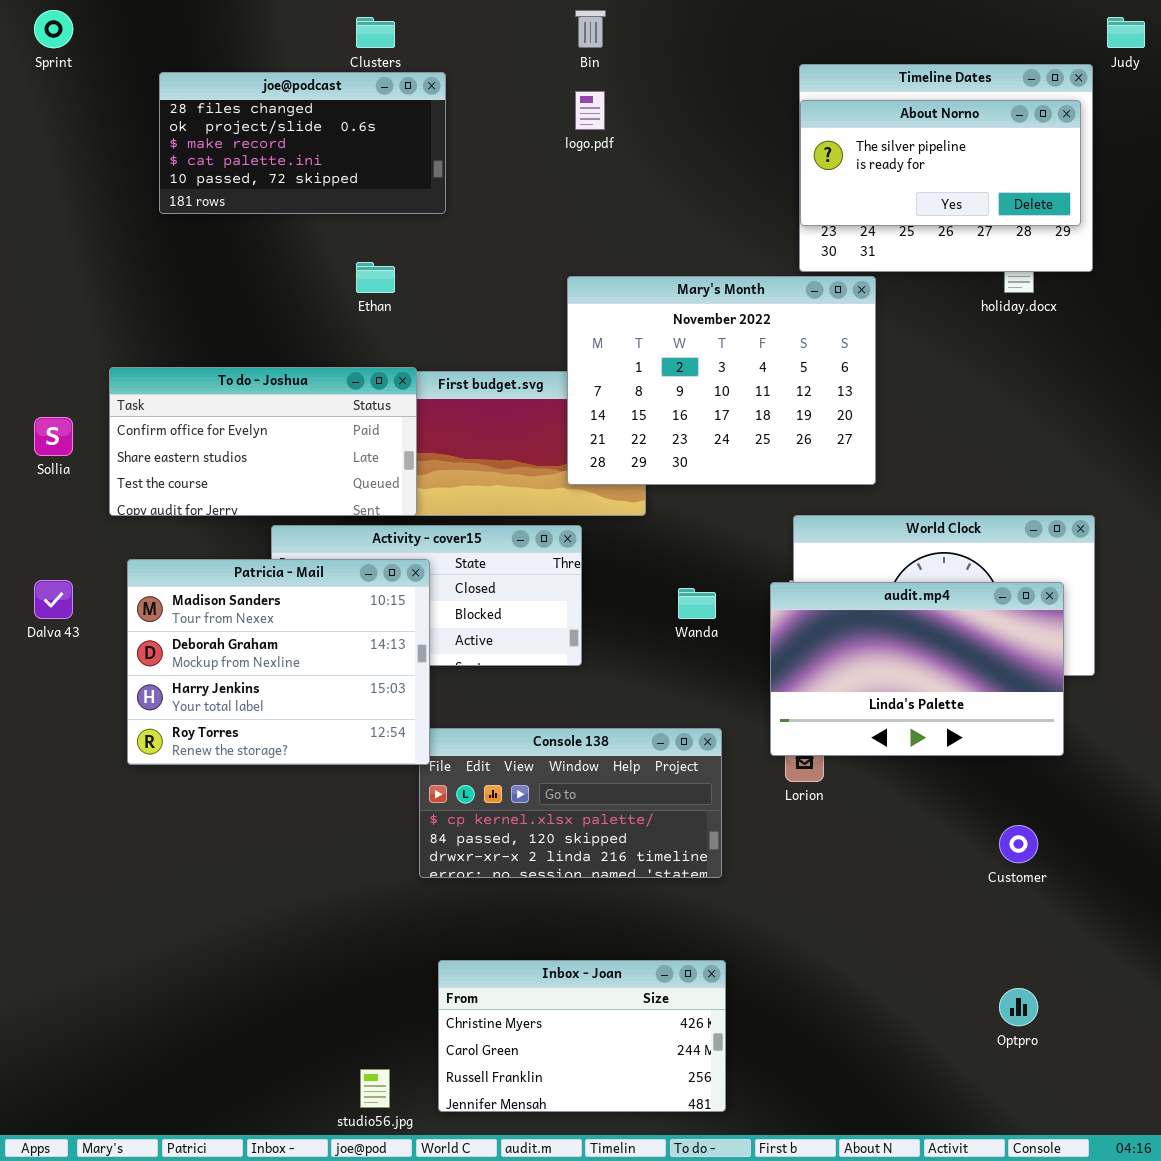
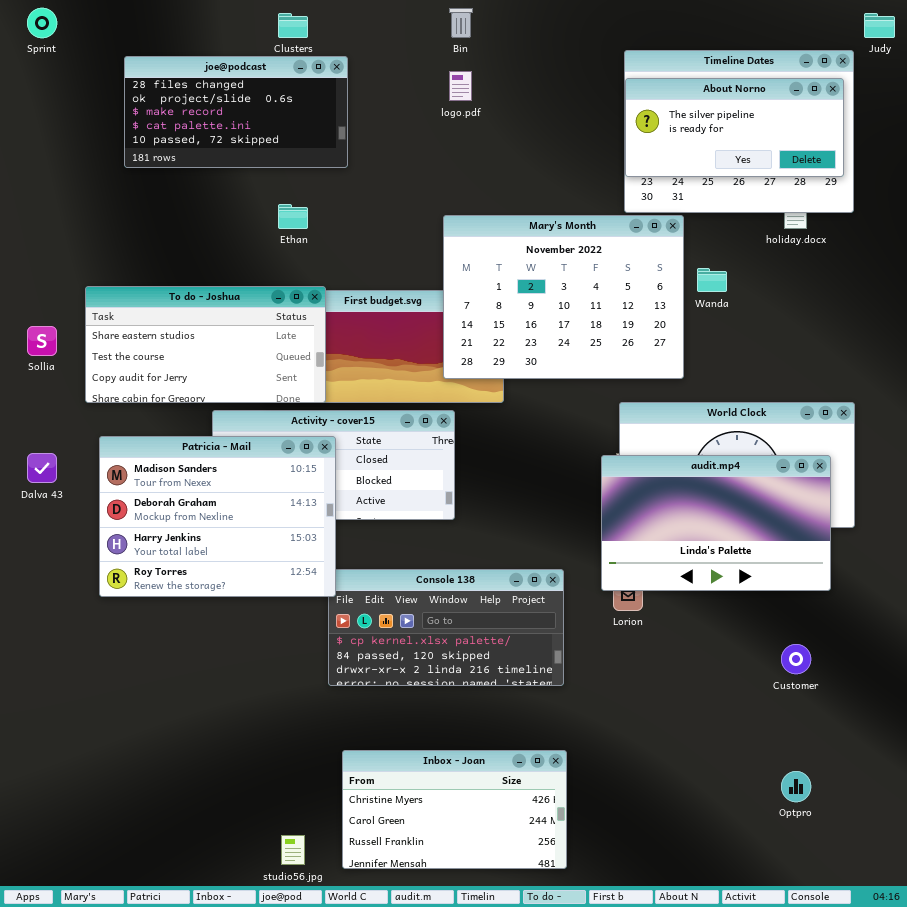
To do - Joshua: [109,367,417,516] -> [85,286,326,403], scrolled down 1 row
Wanda: [678,588,716,619] -> [697,268,727,292], moved

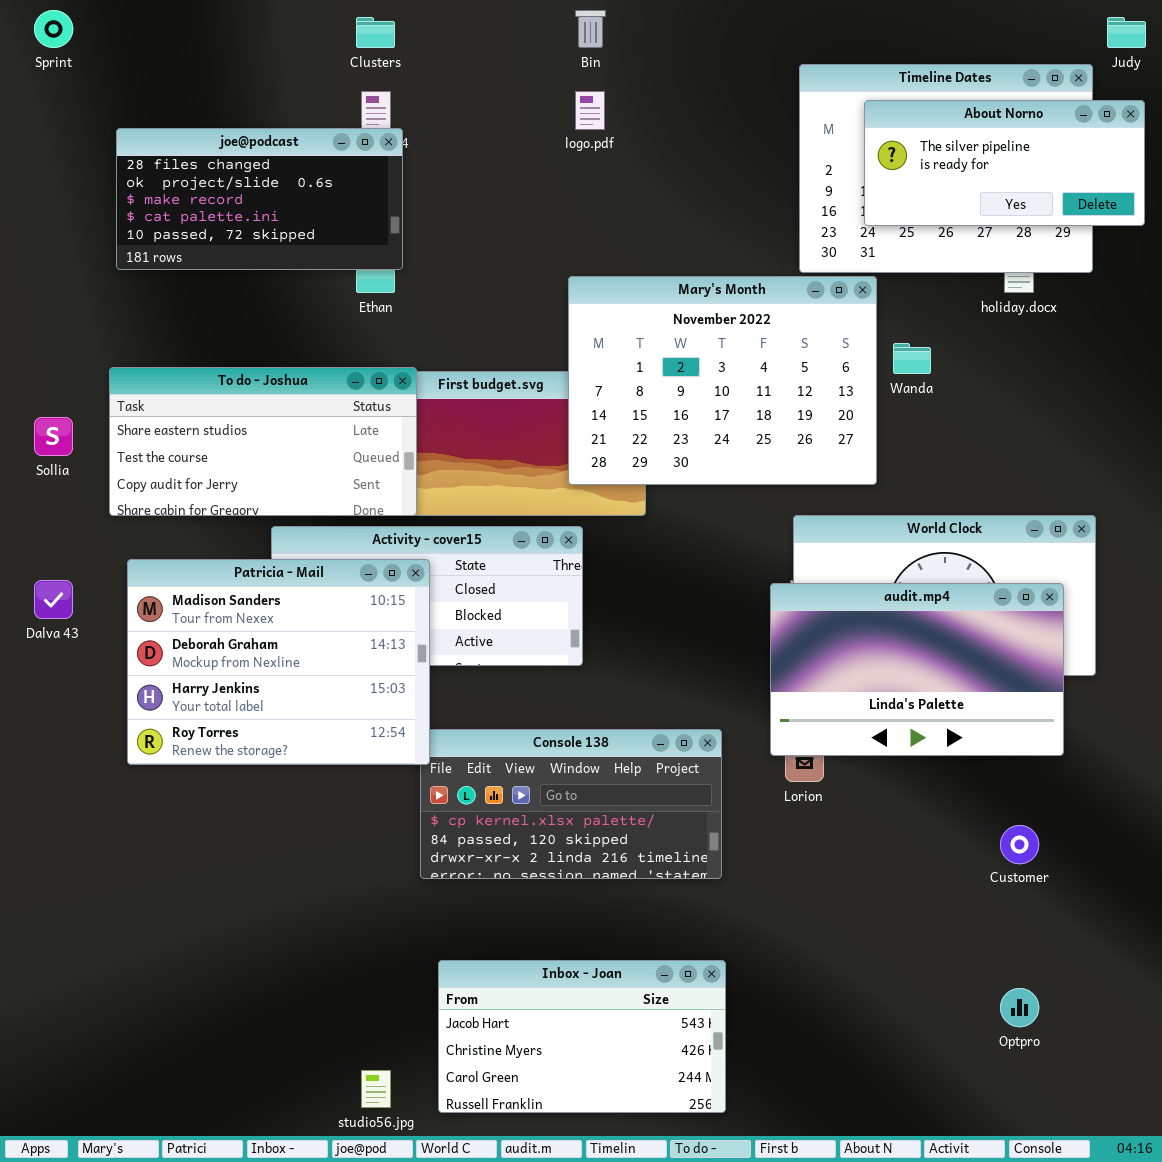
joe@podcast: [124,56,348,168] -> [116,128,403,270], moved
About Norno: [625,78,844,177] -> [864,100,1145,226], moved
Inbox - Joan: [342,750,567,869] -> [438,960,726,1113], scrolled up 1 row

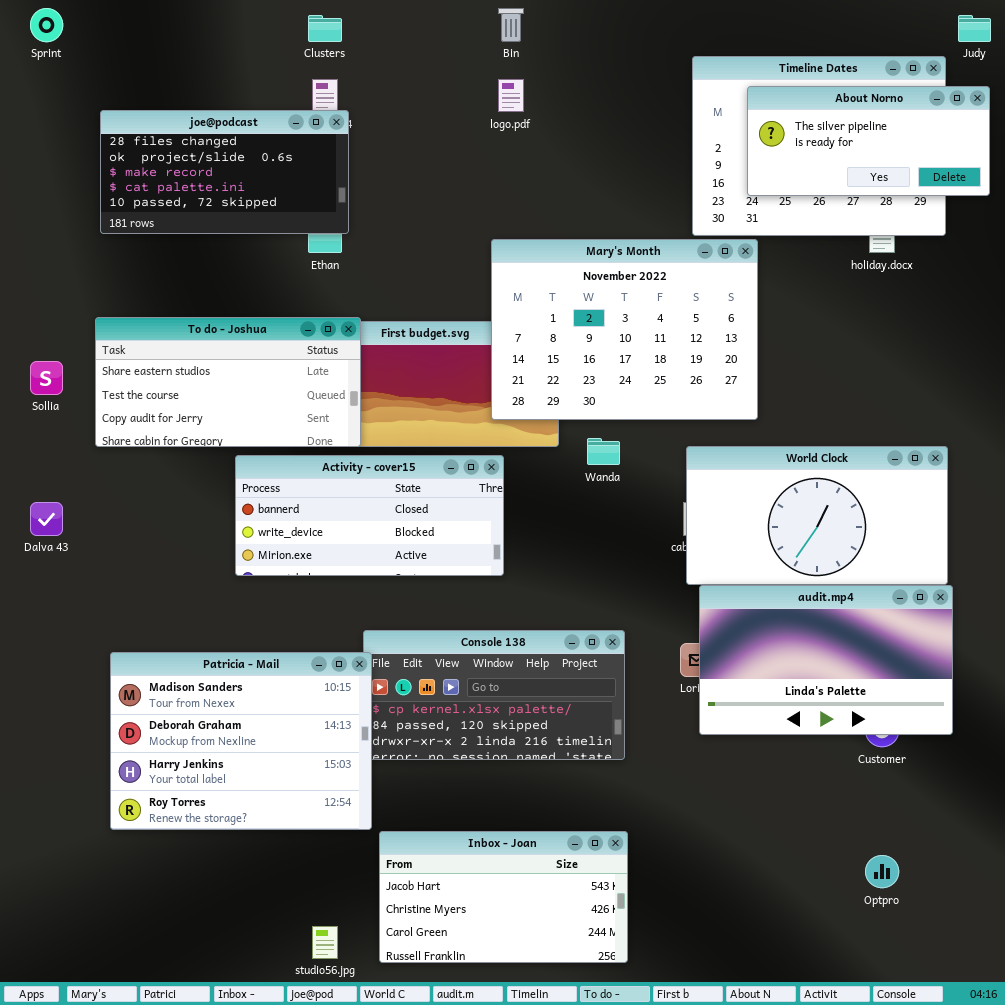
Wanda: [893,343,931,374] -> [587,438,620,465], moved
Patricia - Mail: [127,559,430,765] -> [110,652,372,830], moved
audit.mp4: [770,583,1064,756] -> [699,585,953,735], moved

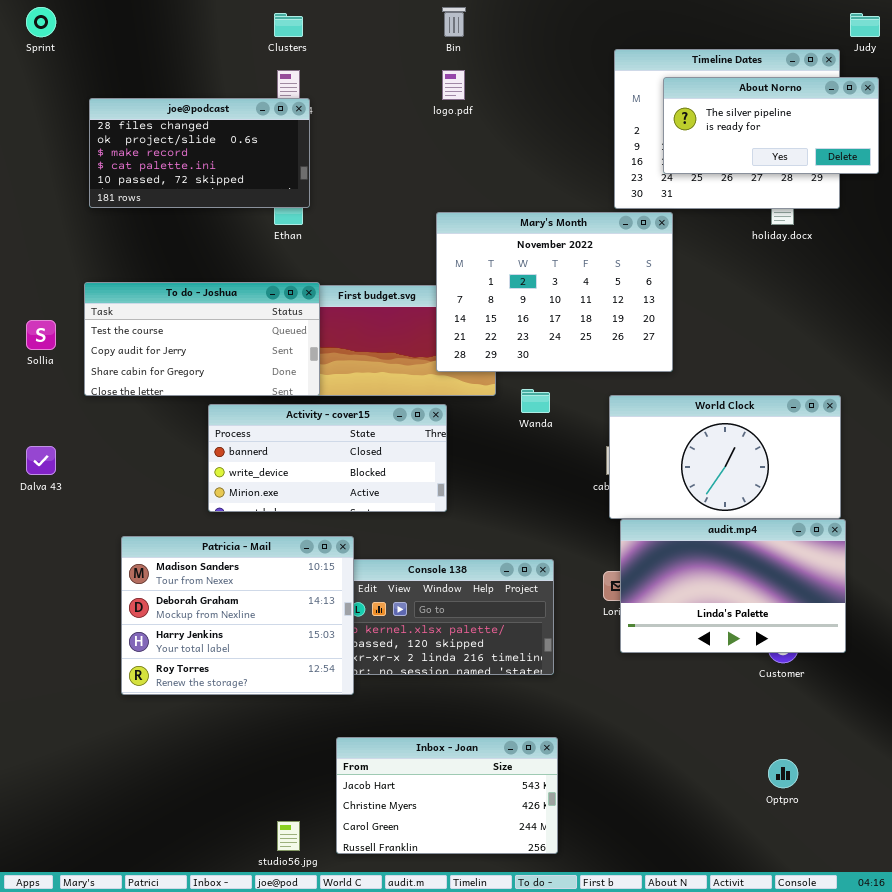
To do - Joshua: [95,317,361,447] -> [84,282,320,396], scrolled down 1 row
Patricia - Mail: [110,652,372,830] -> [121,536,354,695], moved

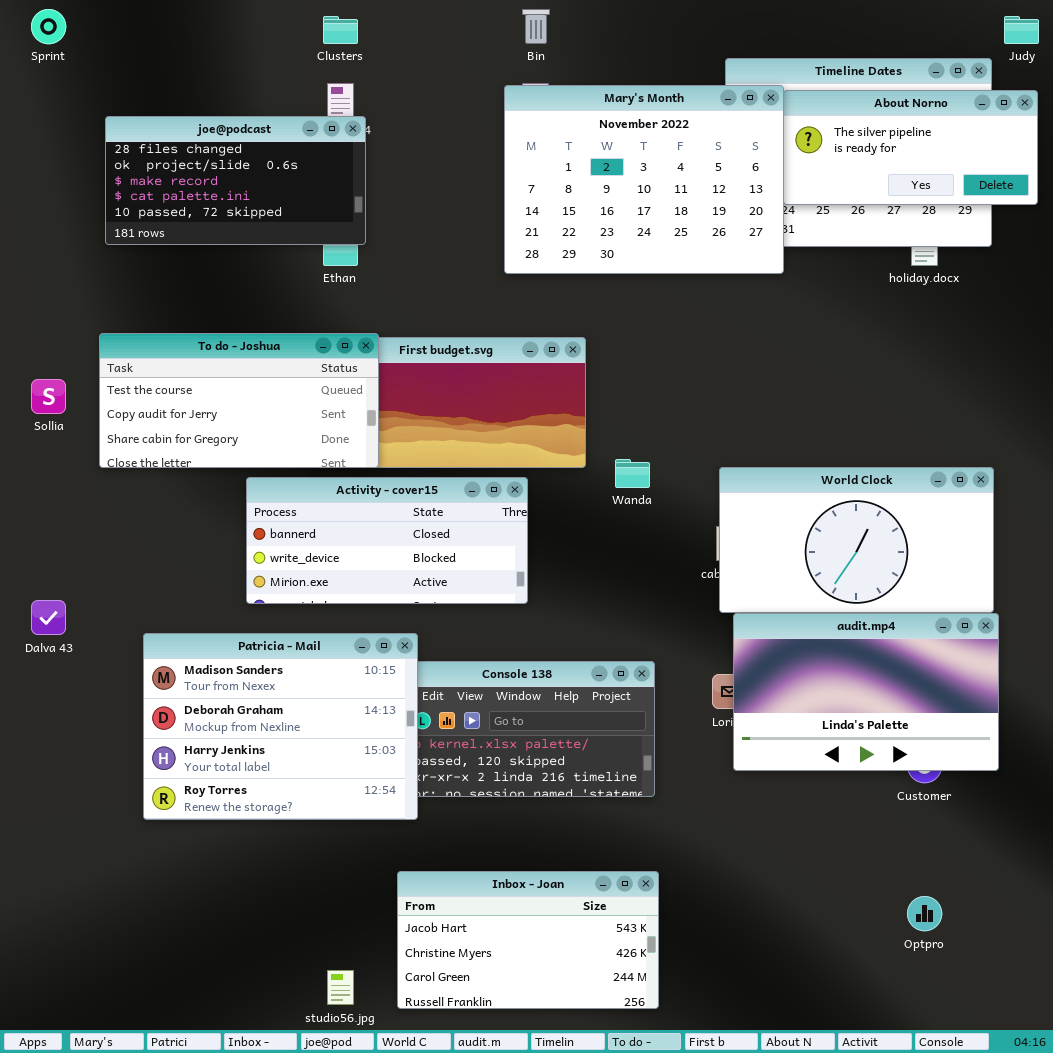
Mary's Month: [436,212,673,372] -> [504,85,784,274], moved
Dalva 43: [26,446,56,475] -> [31,600,66,635], moved

